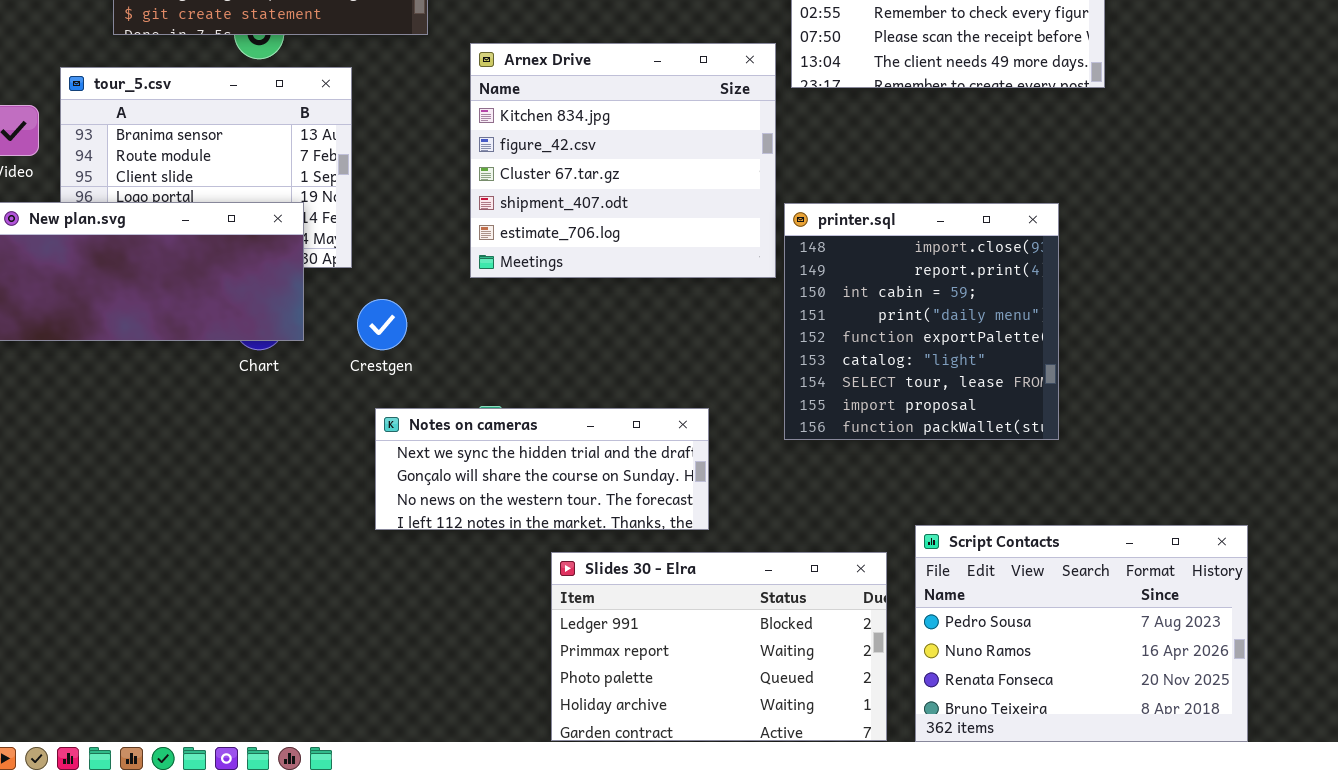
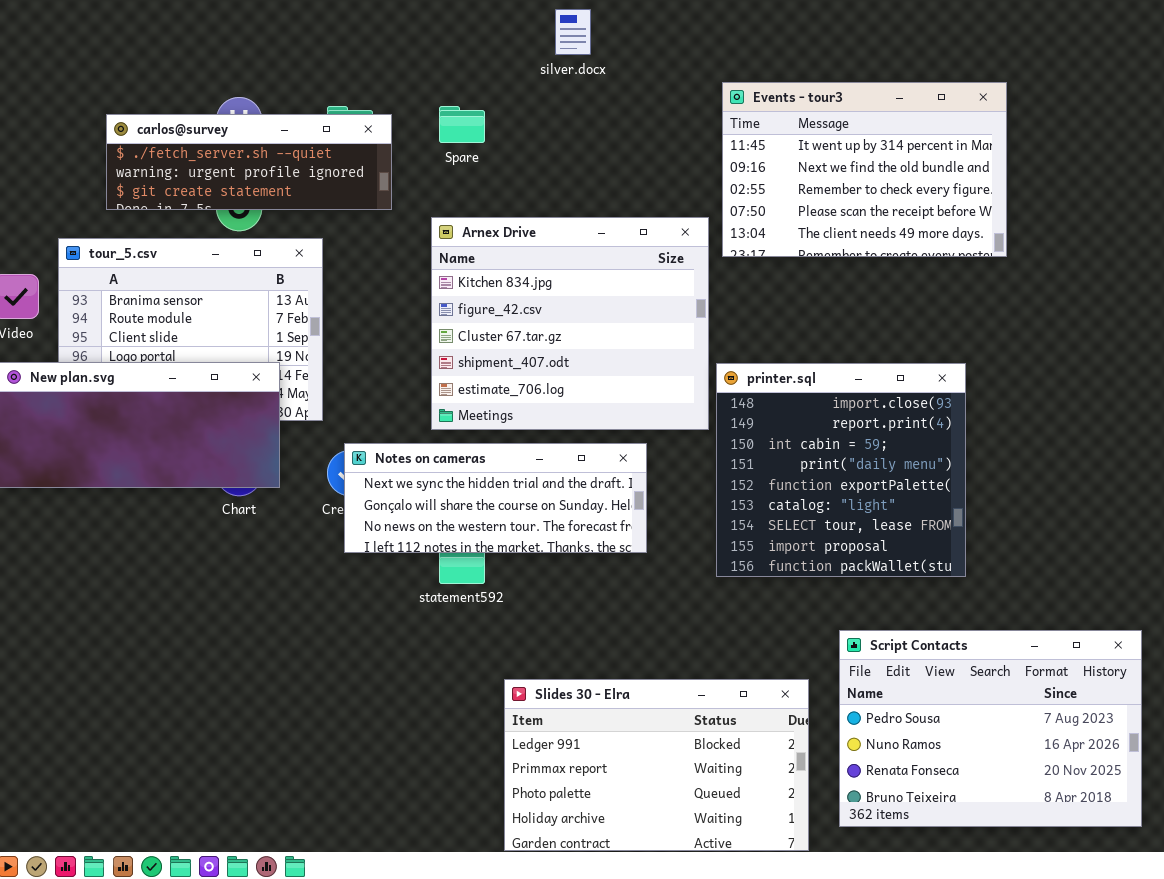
Notes on cameras: [375,408,709,530] -> [344,443,647,553], moved
Script Contacts: [915,525,1248,742] -> [839,630,1142,827], moved

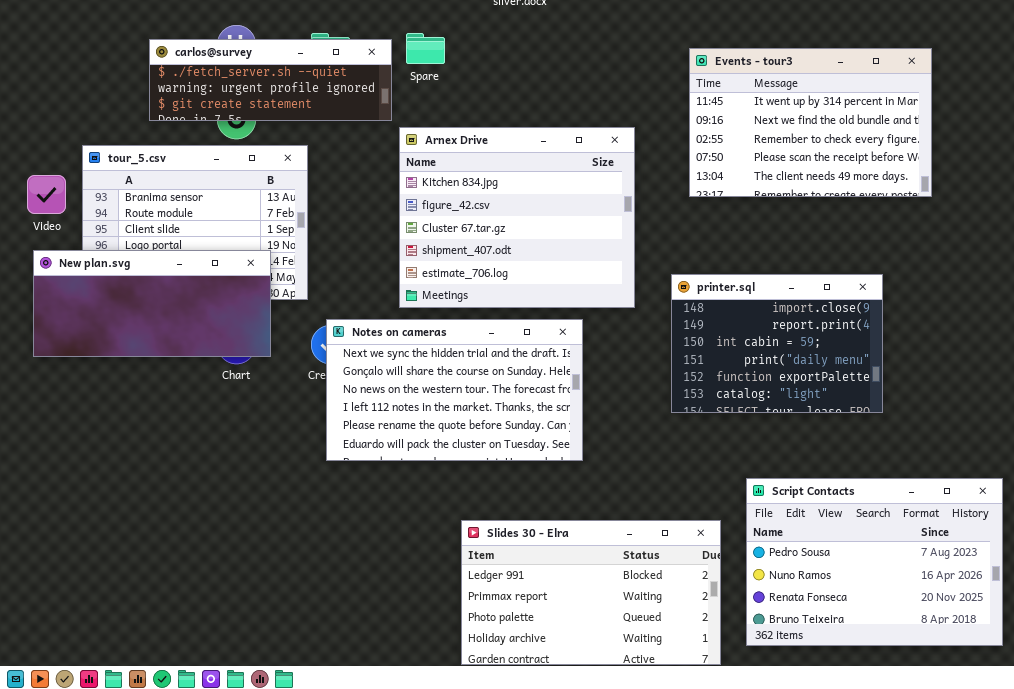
Events - tour3: [722,82,1007,257] -> [689,48,932,197], moved
carlos@survey: [106,114,392,210] -> [149,39,392,121], moved
printer.sql: [716,363,966,577] -> [671,274,883,413], moved, resized
Notes on cameras: [344,443,647,553] -> [326,319,583,461], resized

